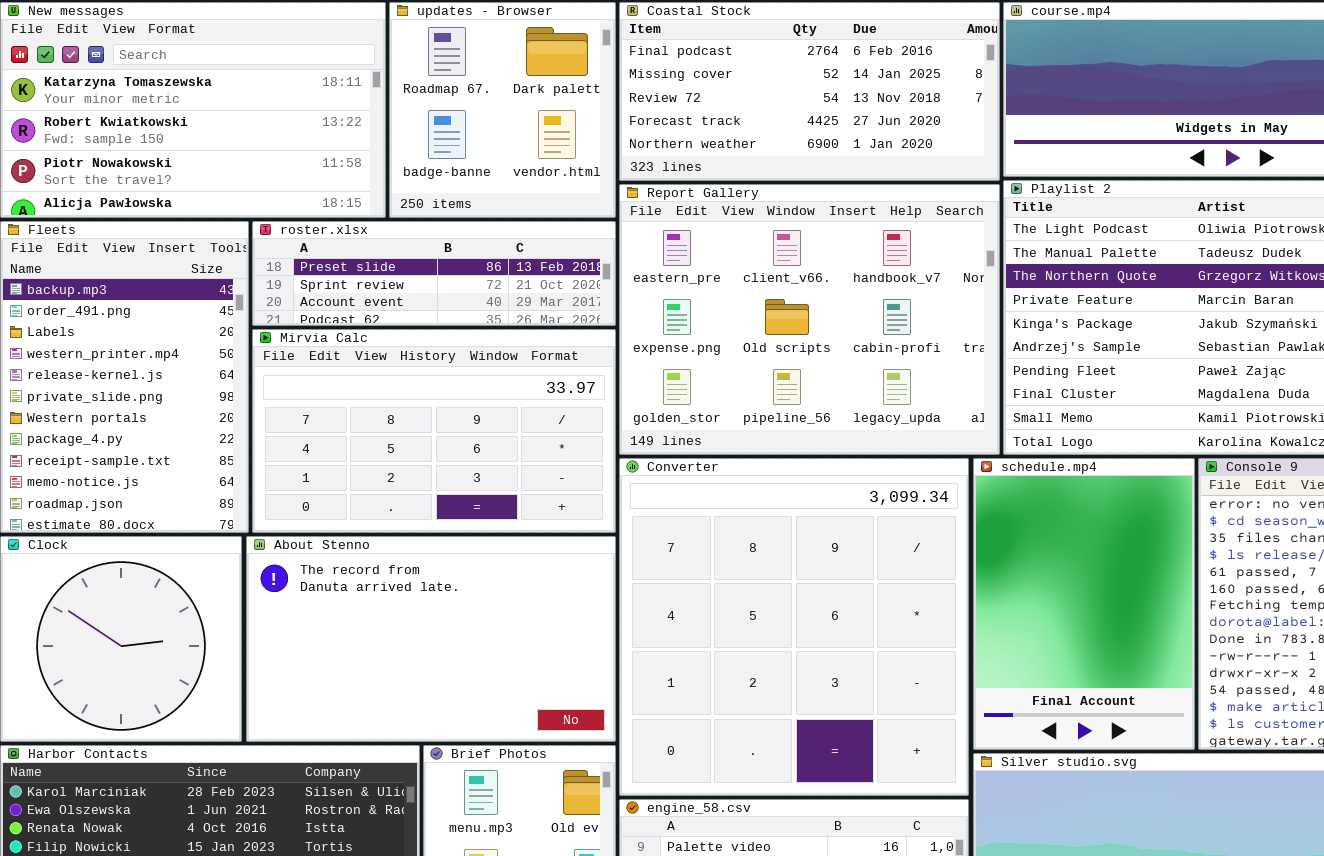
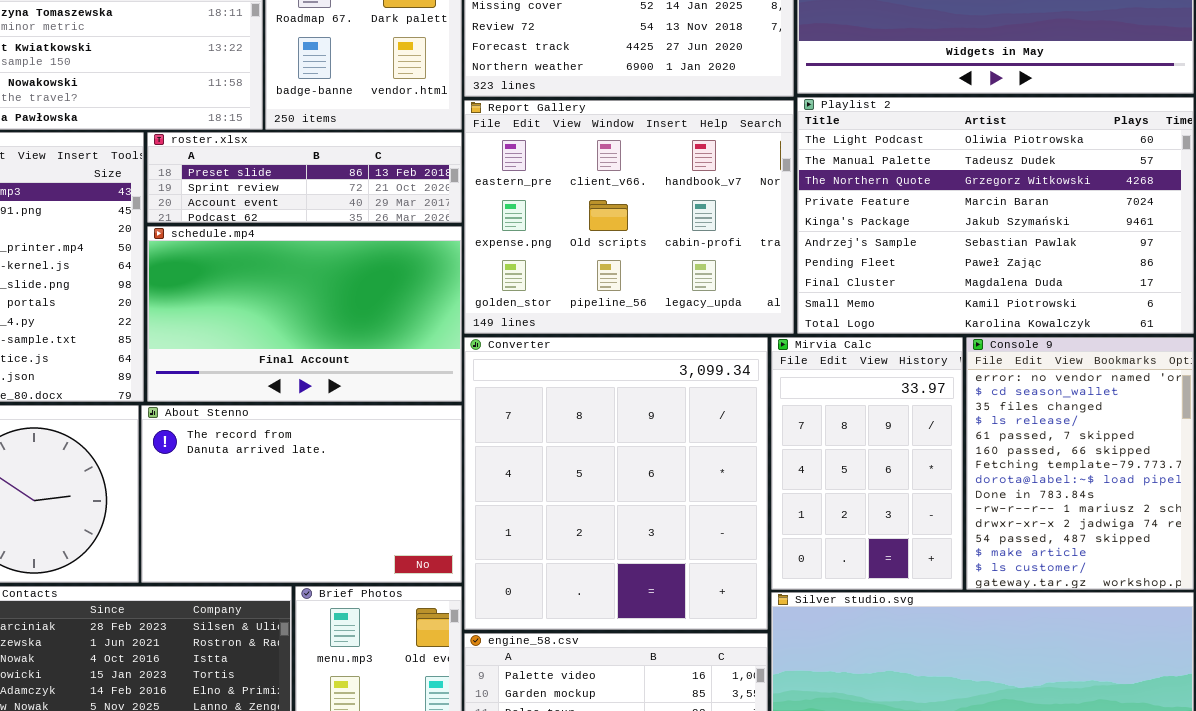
Mirvia Calc: [252,329,616,533] -> [771,337,963,590], moved, resized
schedule.mp4: [973,458,1195,750] -> [147,226,462,402], moved, resized

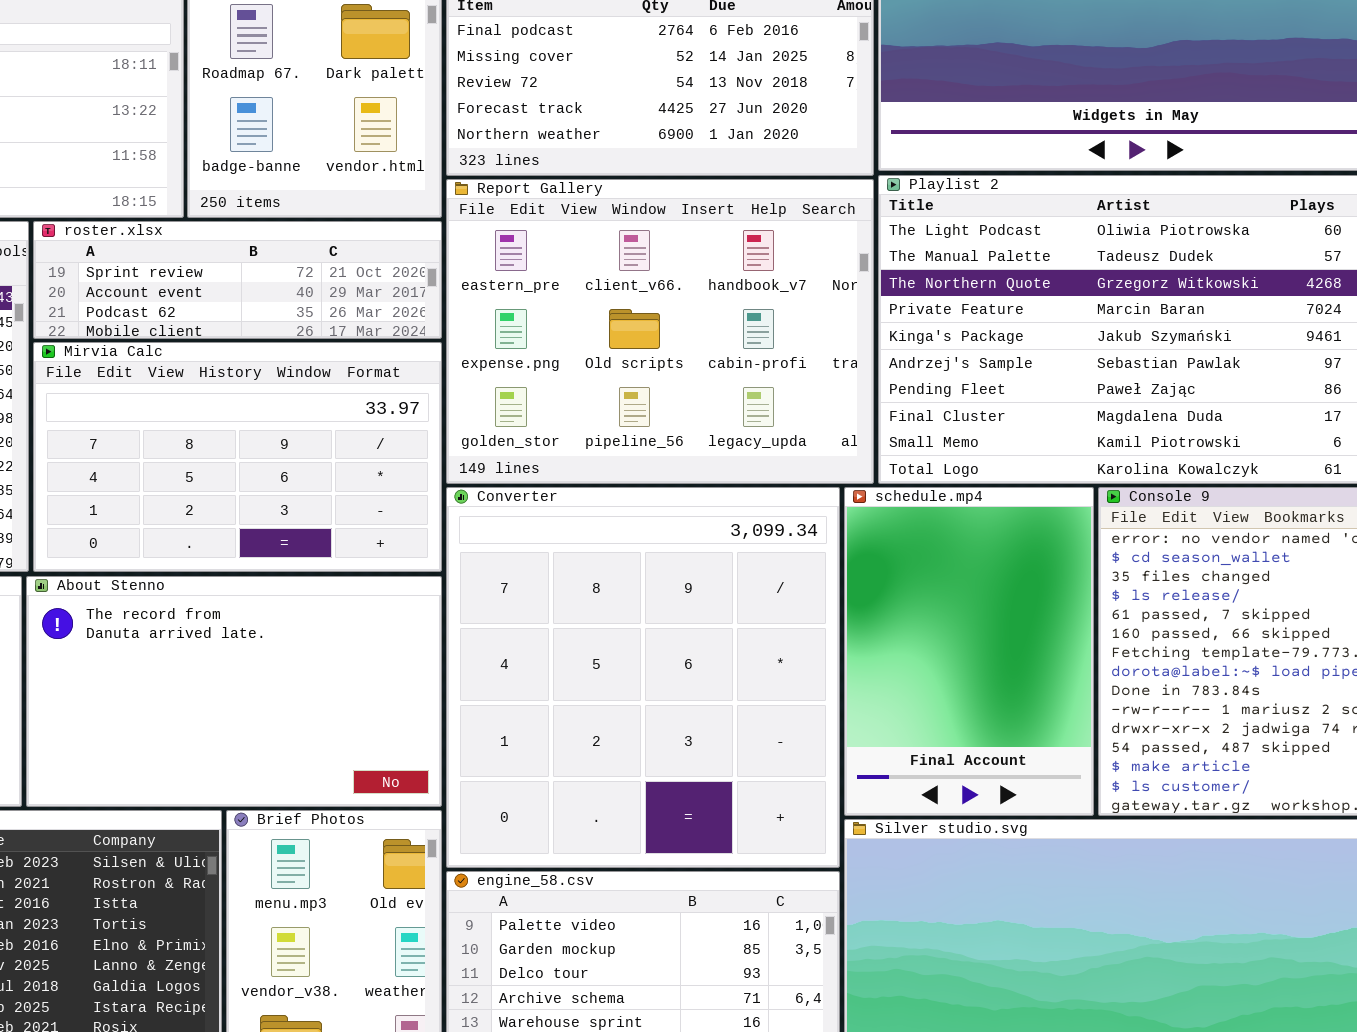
roster.xlsx: [147,132,462,223] -> [33,221,442,339], scrolled down 1 row
schedule.mp4: [147,226,462,402] -> [844,487,1094,816], moved, resized
Mirvia Calc: [771,337,963,590] -> [33,342,442,572], moved, resized

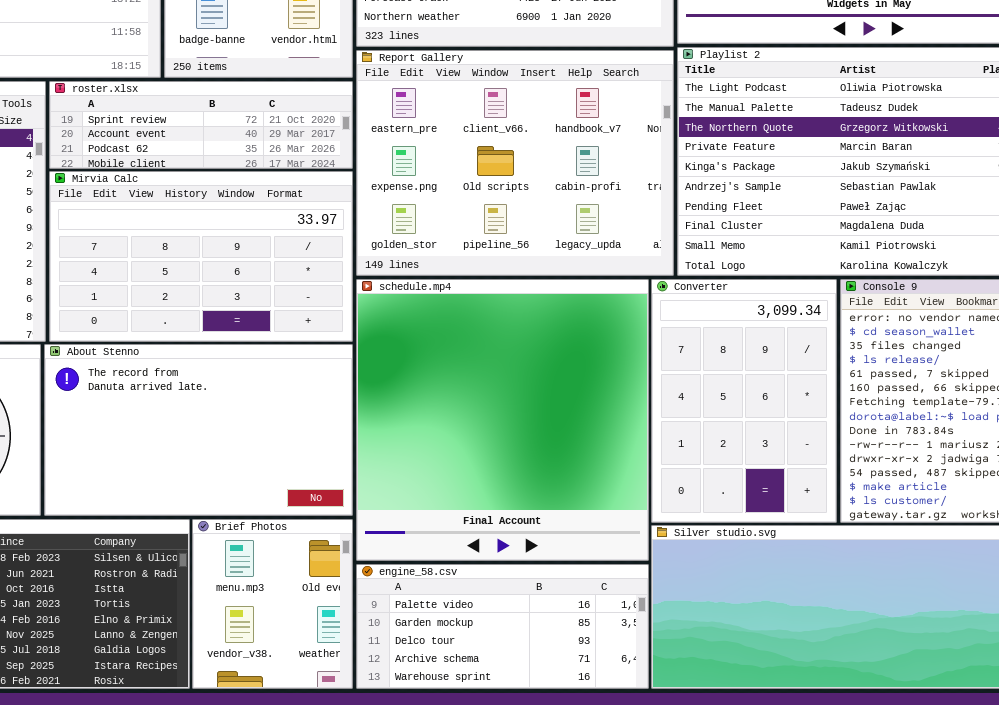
Converter: [446,487,840,868] -> [651,279,837,523], moved, resized
schedule.mp4: [844,487,1094,816] -> [356,279,649,561], moved, resized

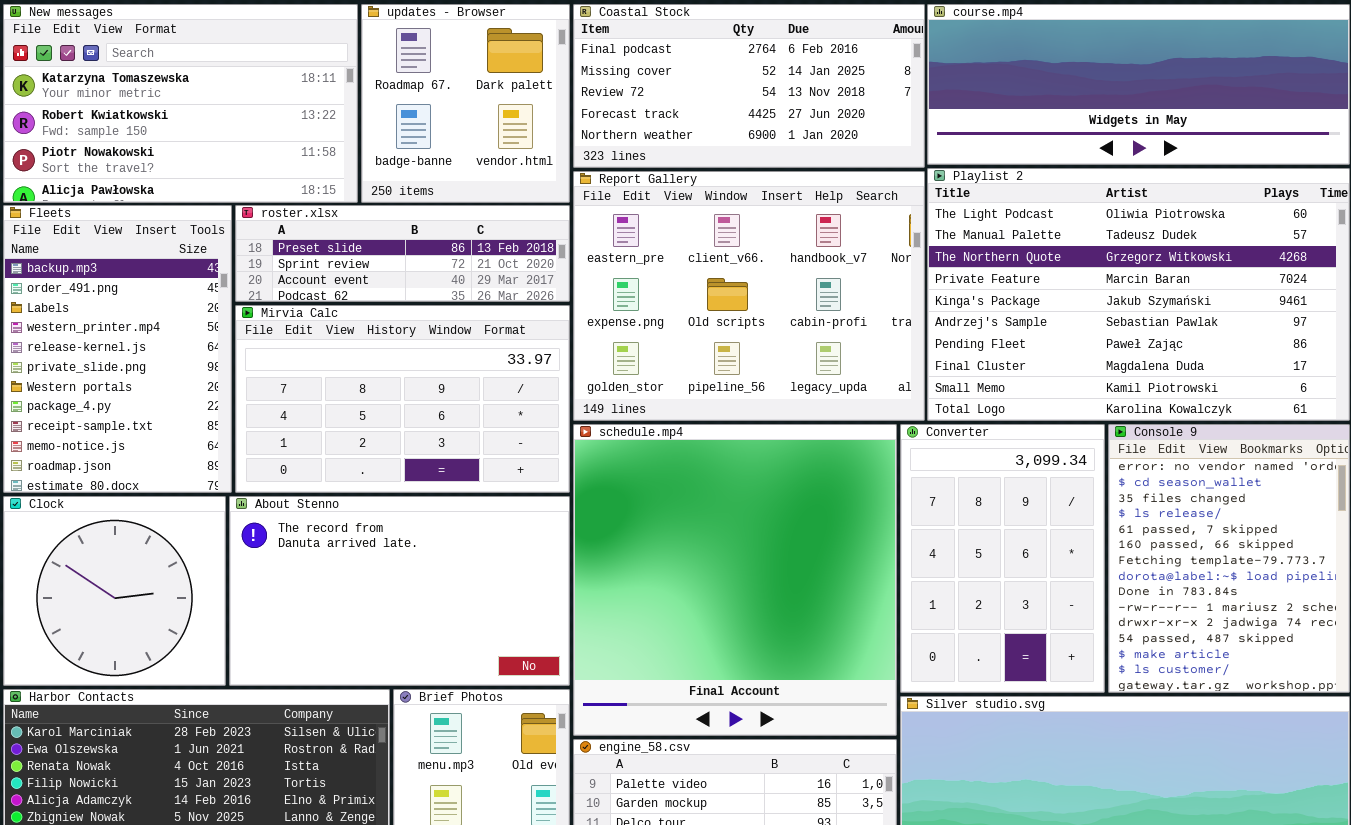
roster.xlsx: [49,81,353,169] -> [235,205,570,302], scrolled up 1 row

